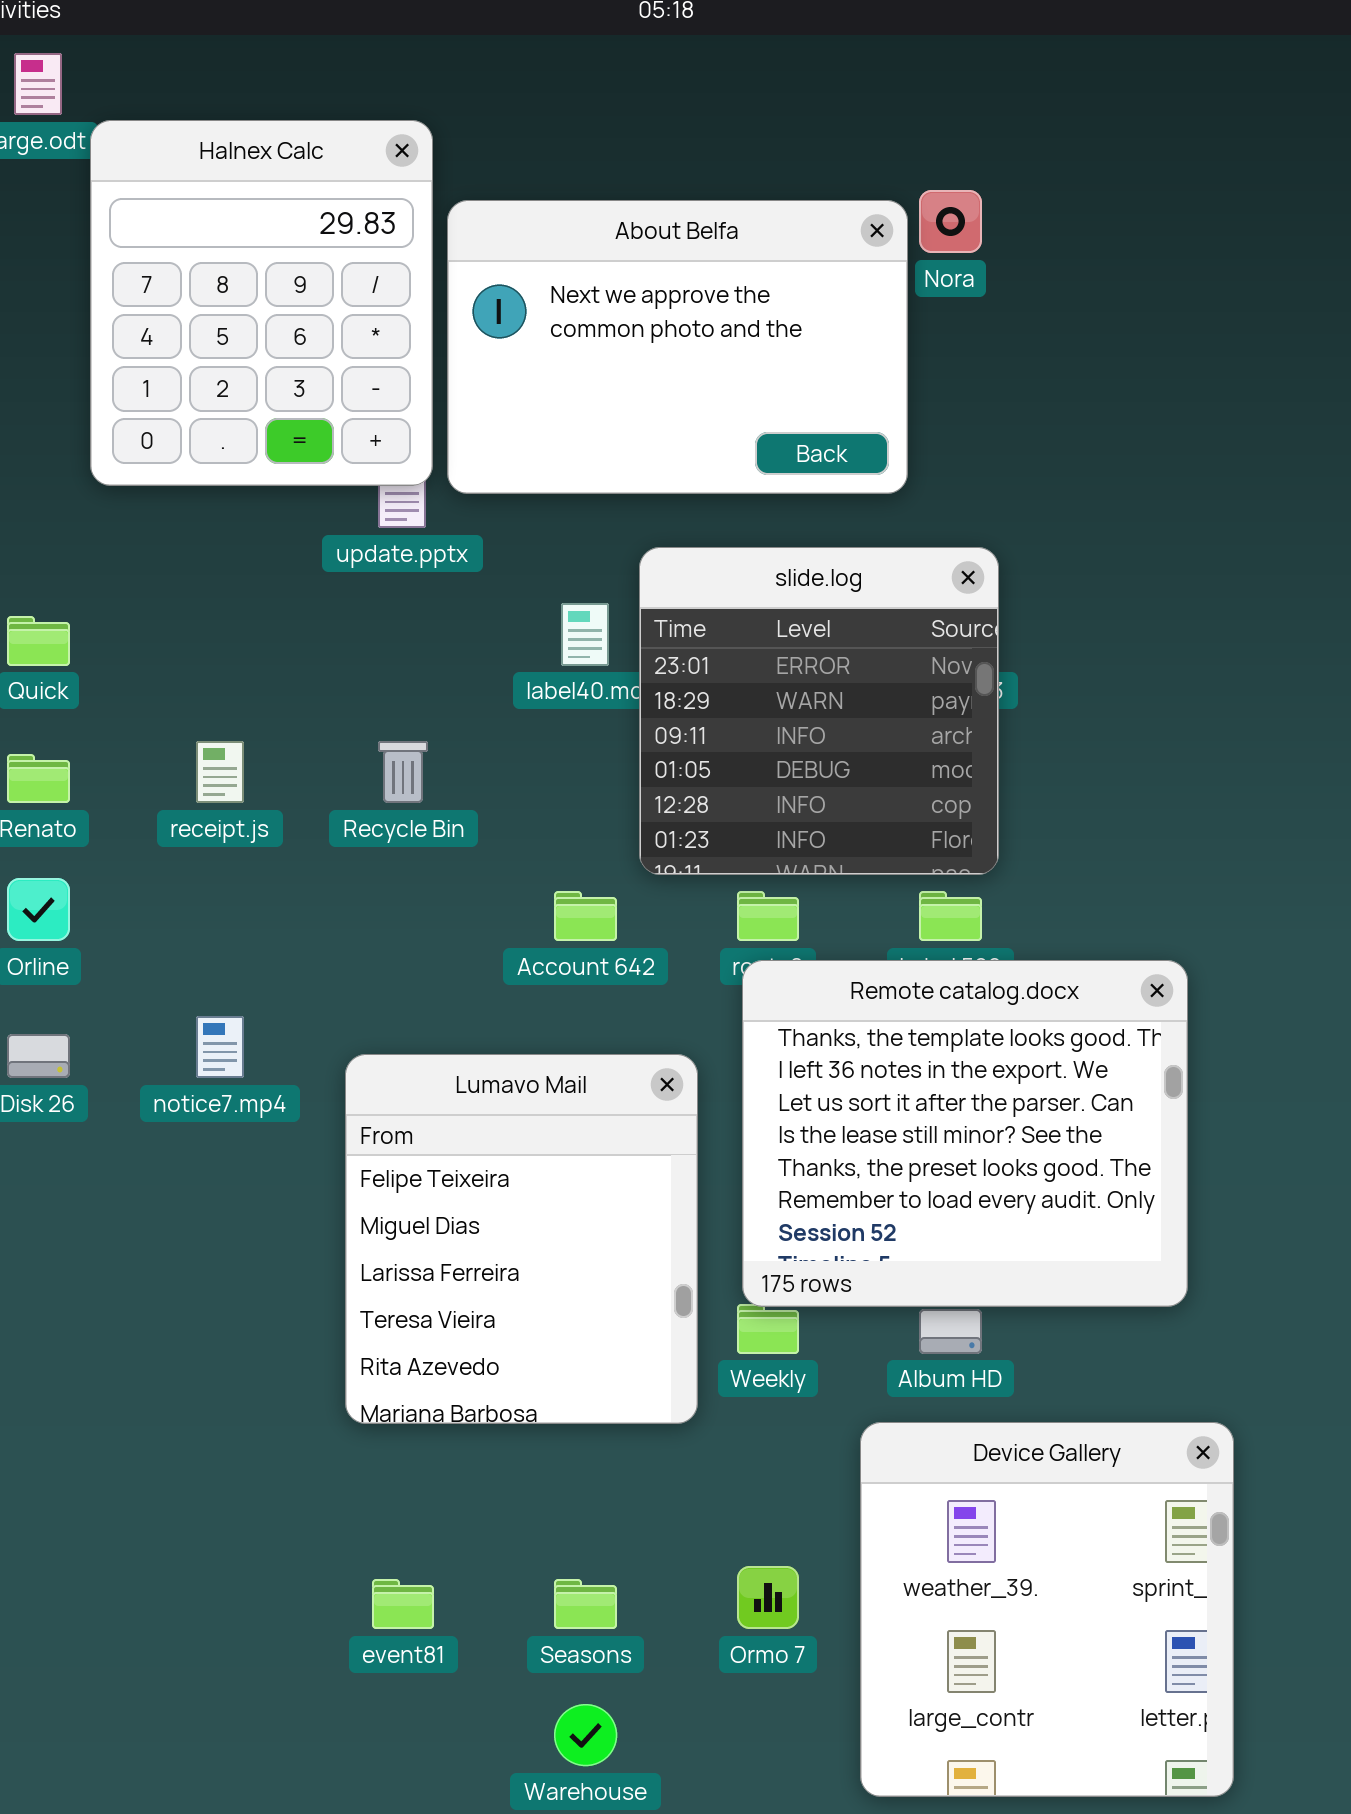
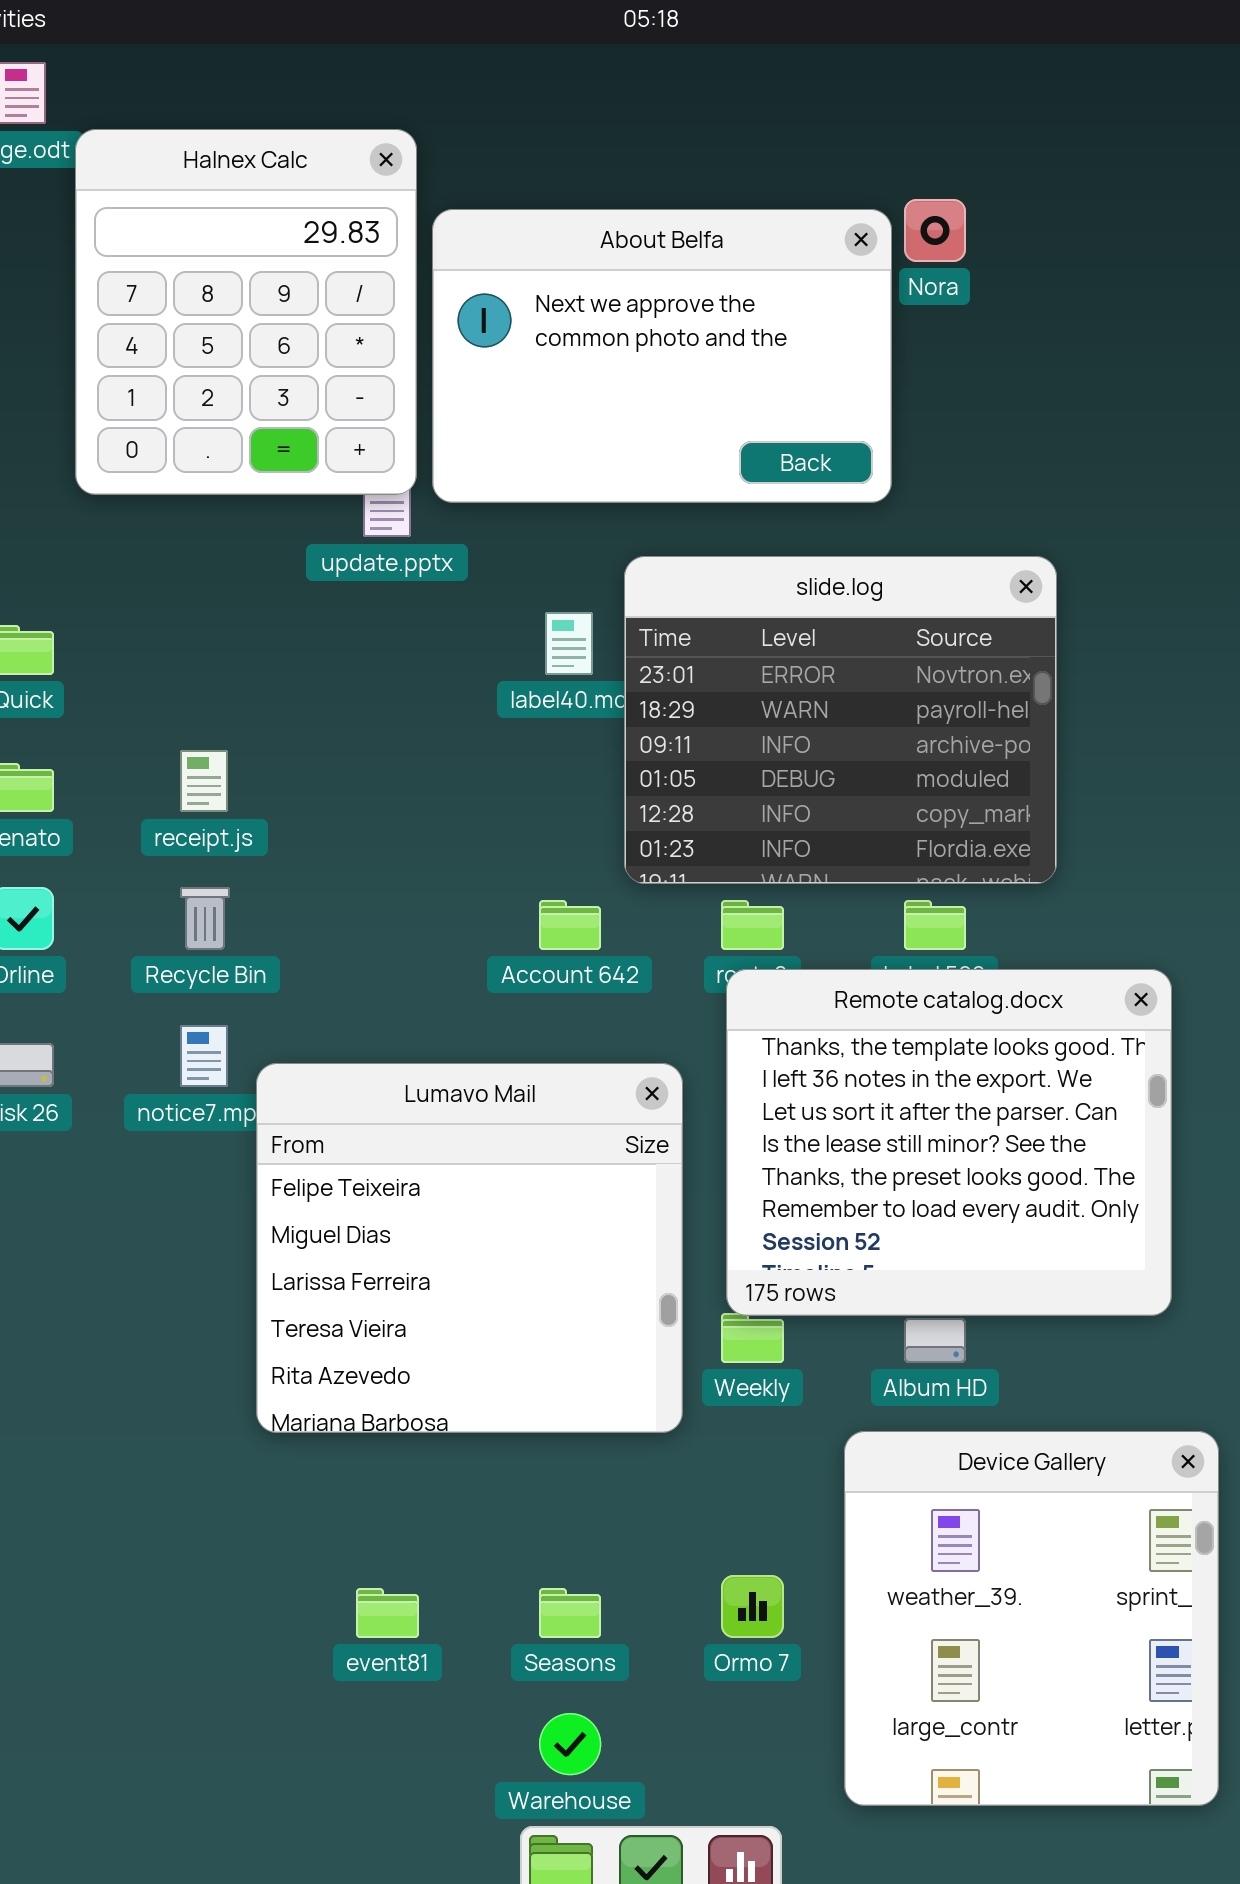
slide.log: [639,547,999,875] -> [624,556,1057,884], resized
Recycle Bin: [378,741,428,803] -> [180,887,230,950], moved
Lumavo Mail: [345,1054,698,1424] -> [256,1063,683,1433], resized

